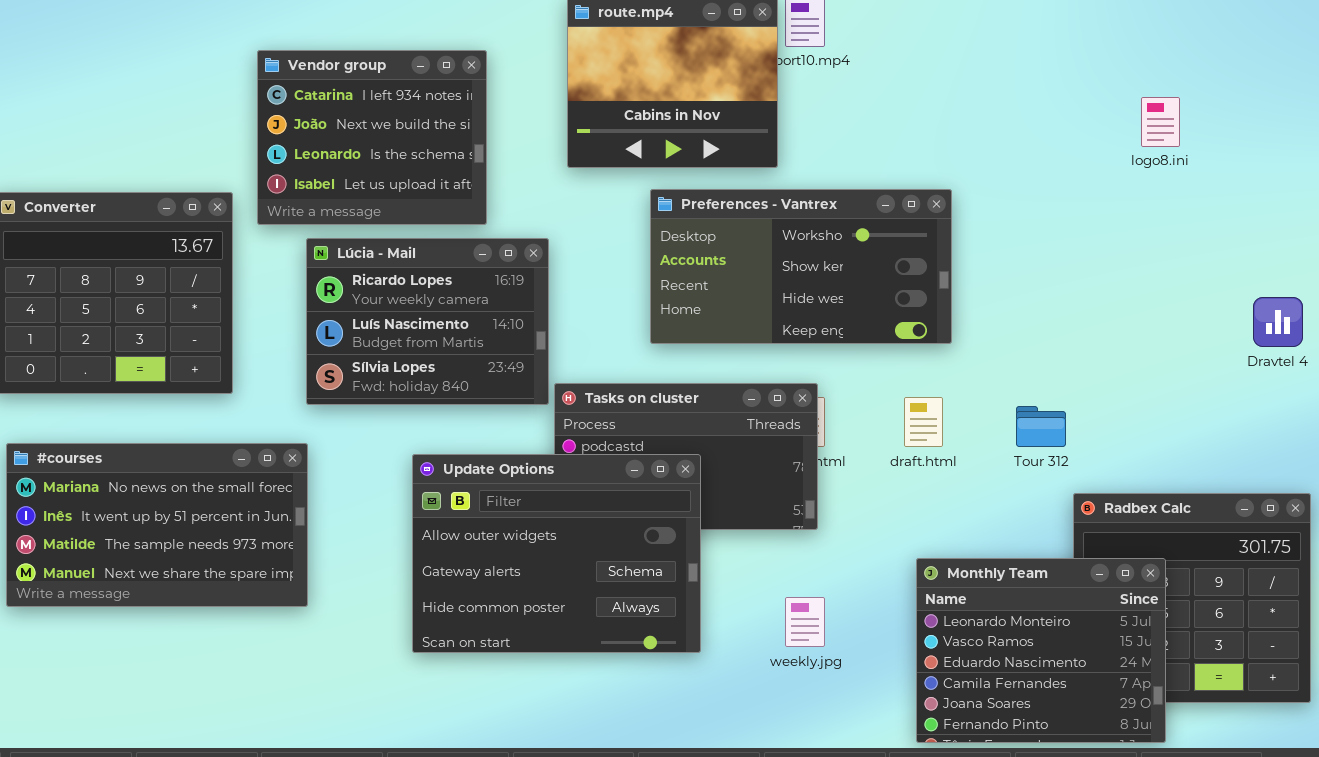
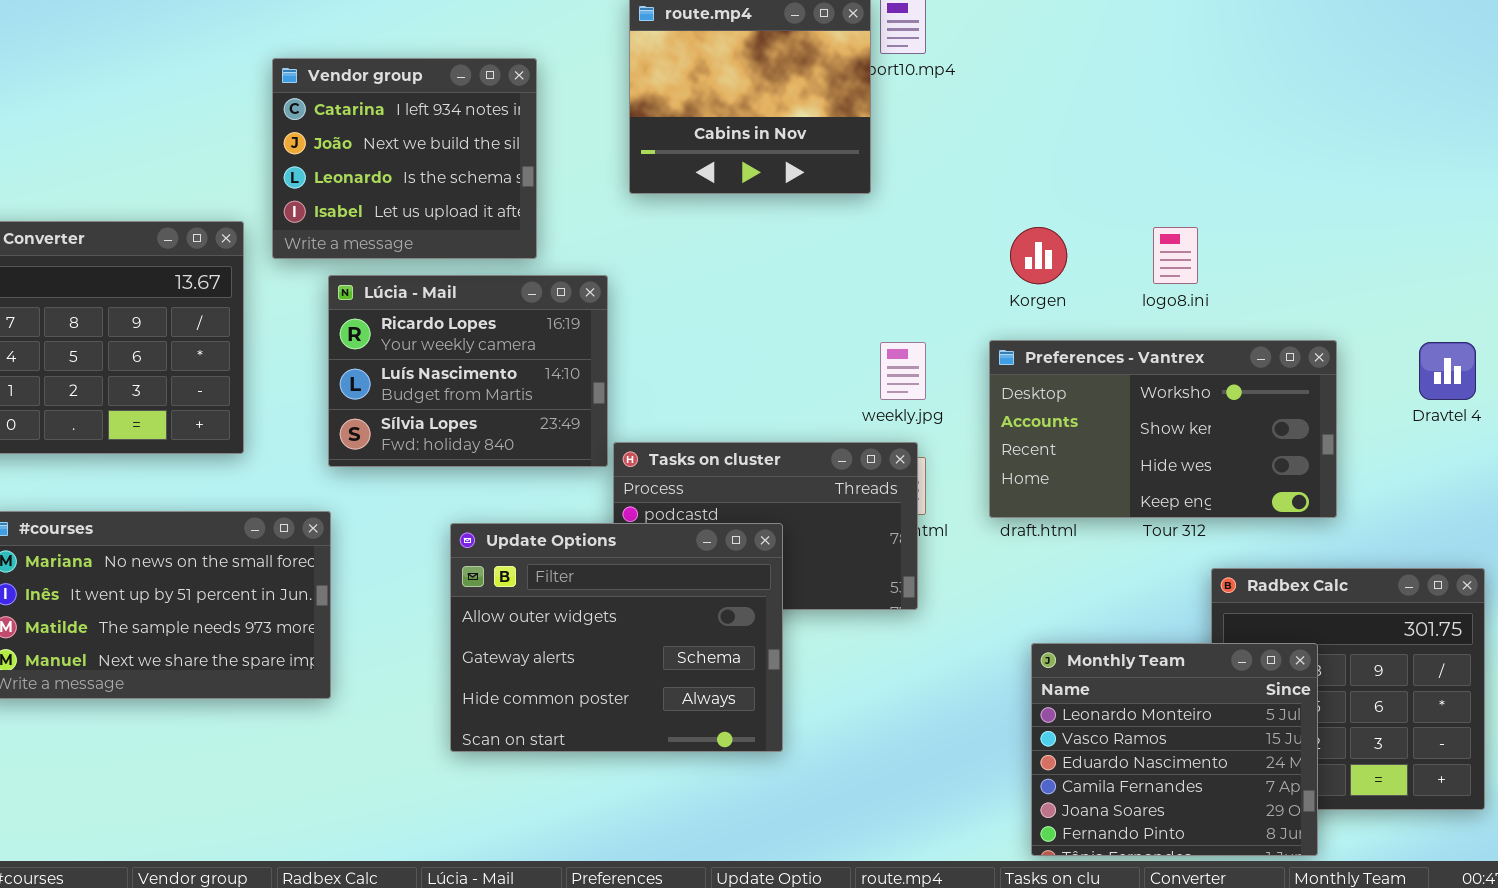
logo8.ini: [1141,97,1180,147] -> [1153,227,1198,284], moved
Preferences - Vantrex: [650,189,952,344] -> [989,340,1337,518], moved
weekly.jpg: [785,597,825,647] -> [880,342,926,400], moved

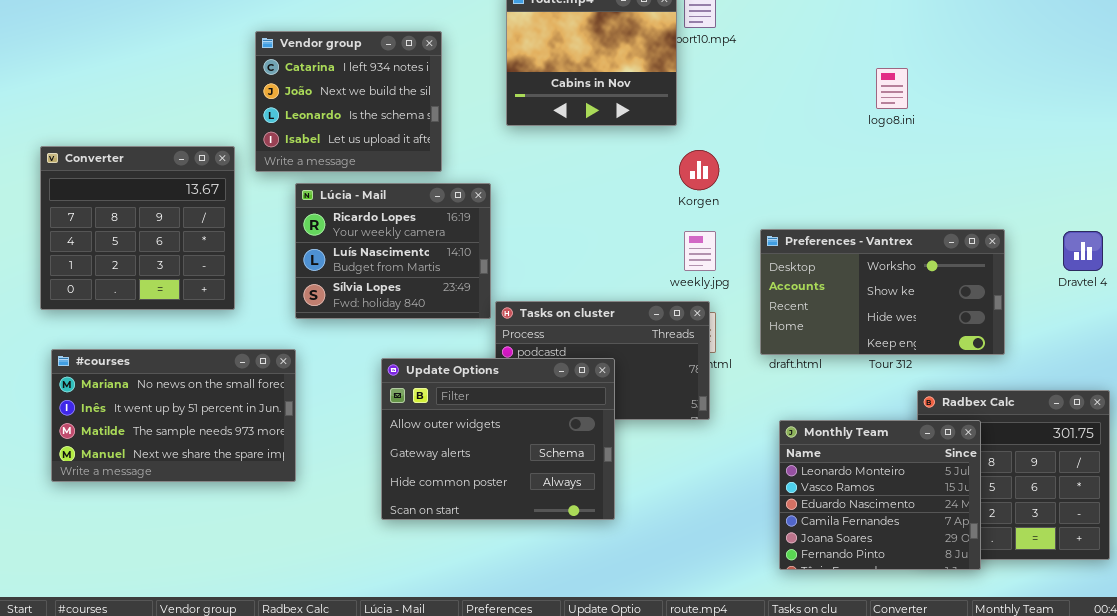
Korgen: [1010,227,1067,284] -> [679,150,719,190], moved
logo8.ini: [1153,227,1198,284] -> [876,68,908,109], moved
Monthly Team: [1031,643,1318,856] -> [779,420,981,570], moved

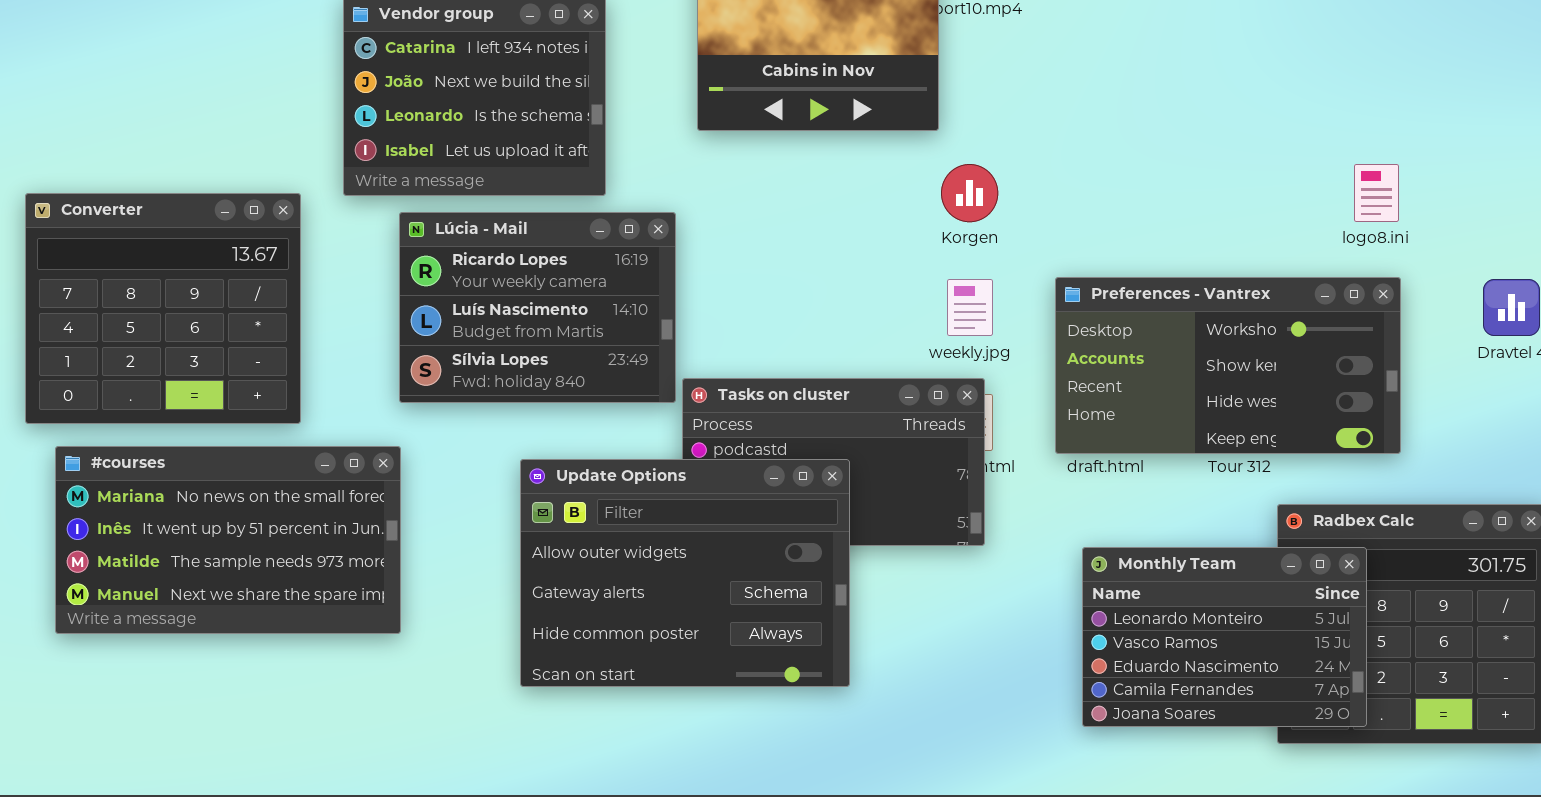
logo8.ini: [876,68,908,109] -> [1354,164,1399,222], moved
Converter: [40,146,235,310] -> [25,193,301,424], moved
Monthly Team: [779,420,981,570] -> [1082,547,1367,727], resized

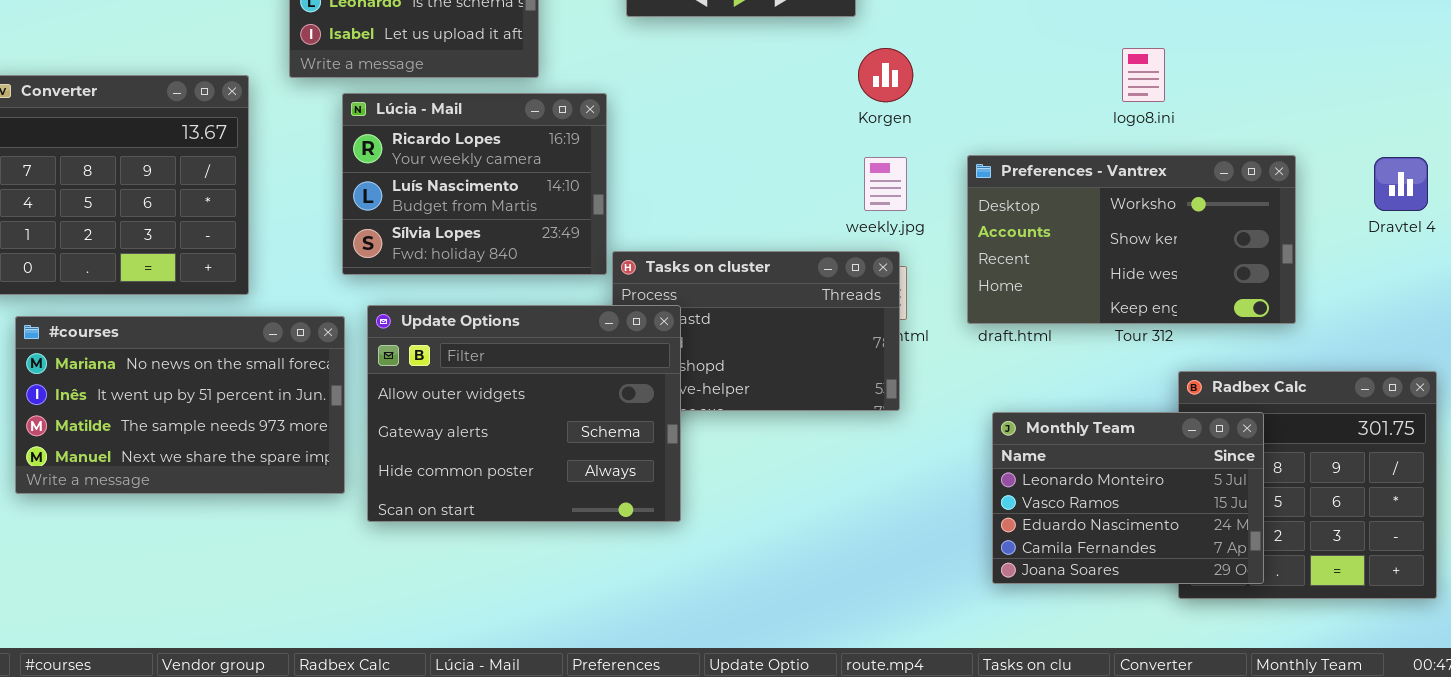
logo8.ini: [1354,164,1399,222] -> [1122,48,1165,102], moved
Update Options: [520,459,850,687] -> [367,305,681,522], moved

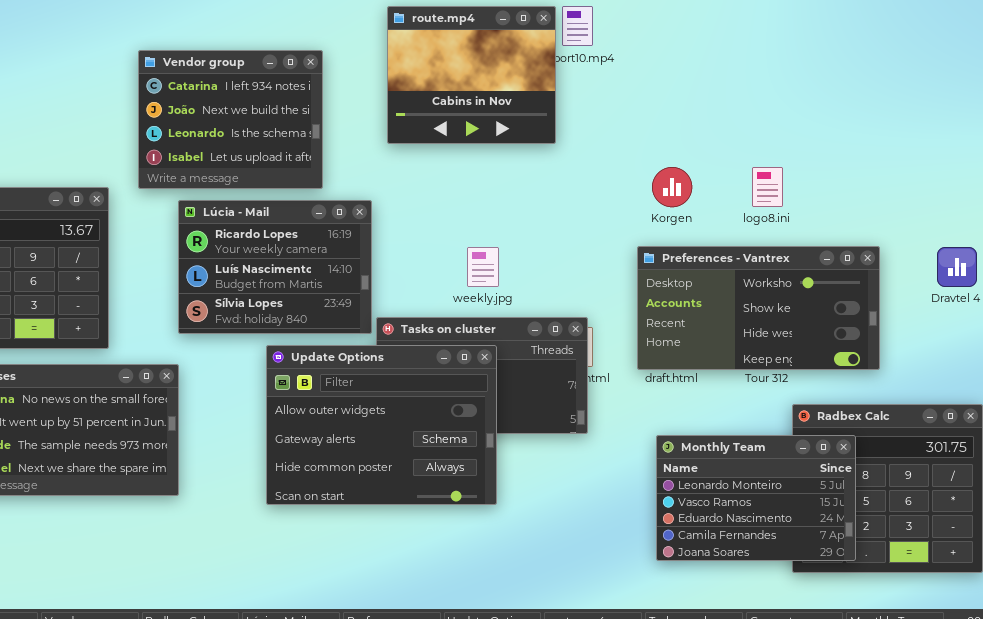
Korgen: [858,48,913,102] -> [652,167,692,207], moved
weekly.jpg: [864,157,907,211] -> [467,247,499,287], moved
Update Options: [367,305,681,522] -> [266,345,497,505], moved

